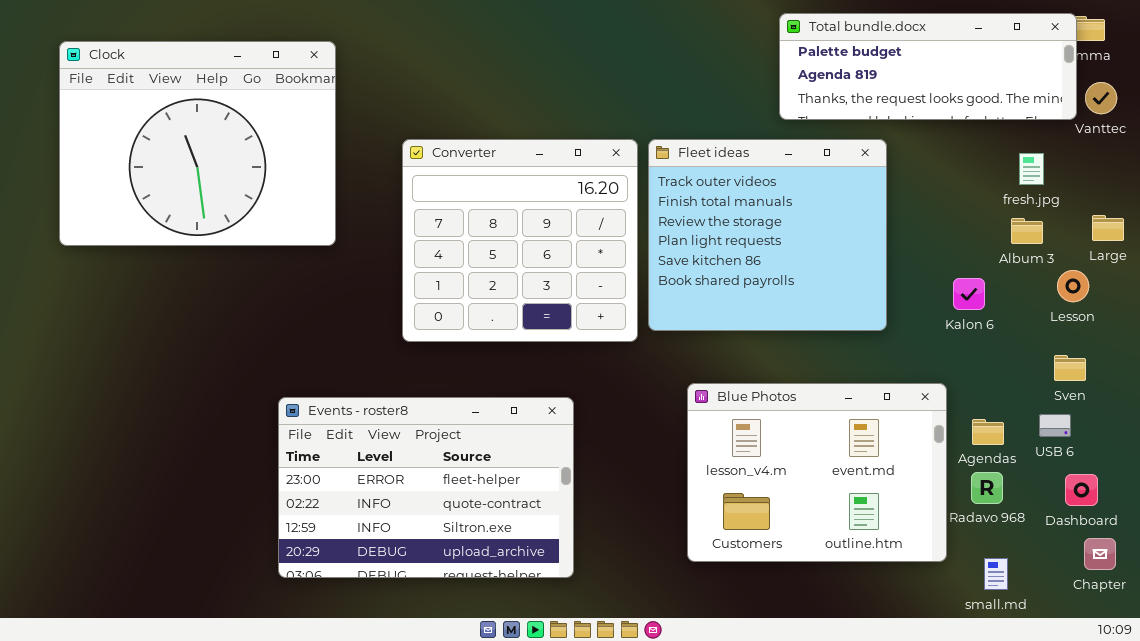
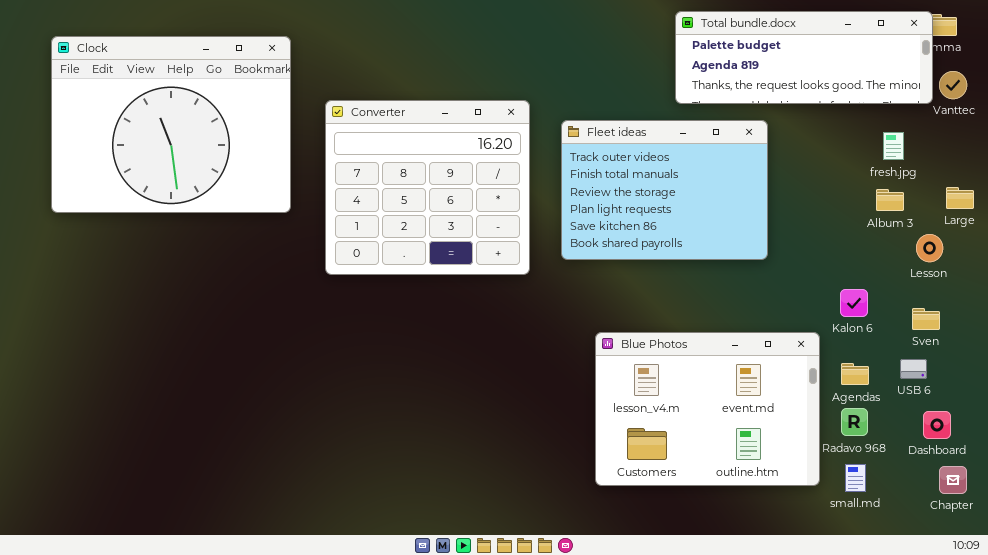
Converter: [402,139,638,342] -> [325,100,530,275], moved
Fleet ideas: [648,139,887,331] -> [561,120,768,260], resized
Kalon 6: [953,278,985,310] -> [840,289,868,317], moved
Events - roster8: [278,397,574,578] -> none, closed
small.md: [984,558,1008,590] -> [845,464,866,492], moved

